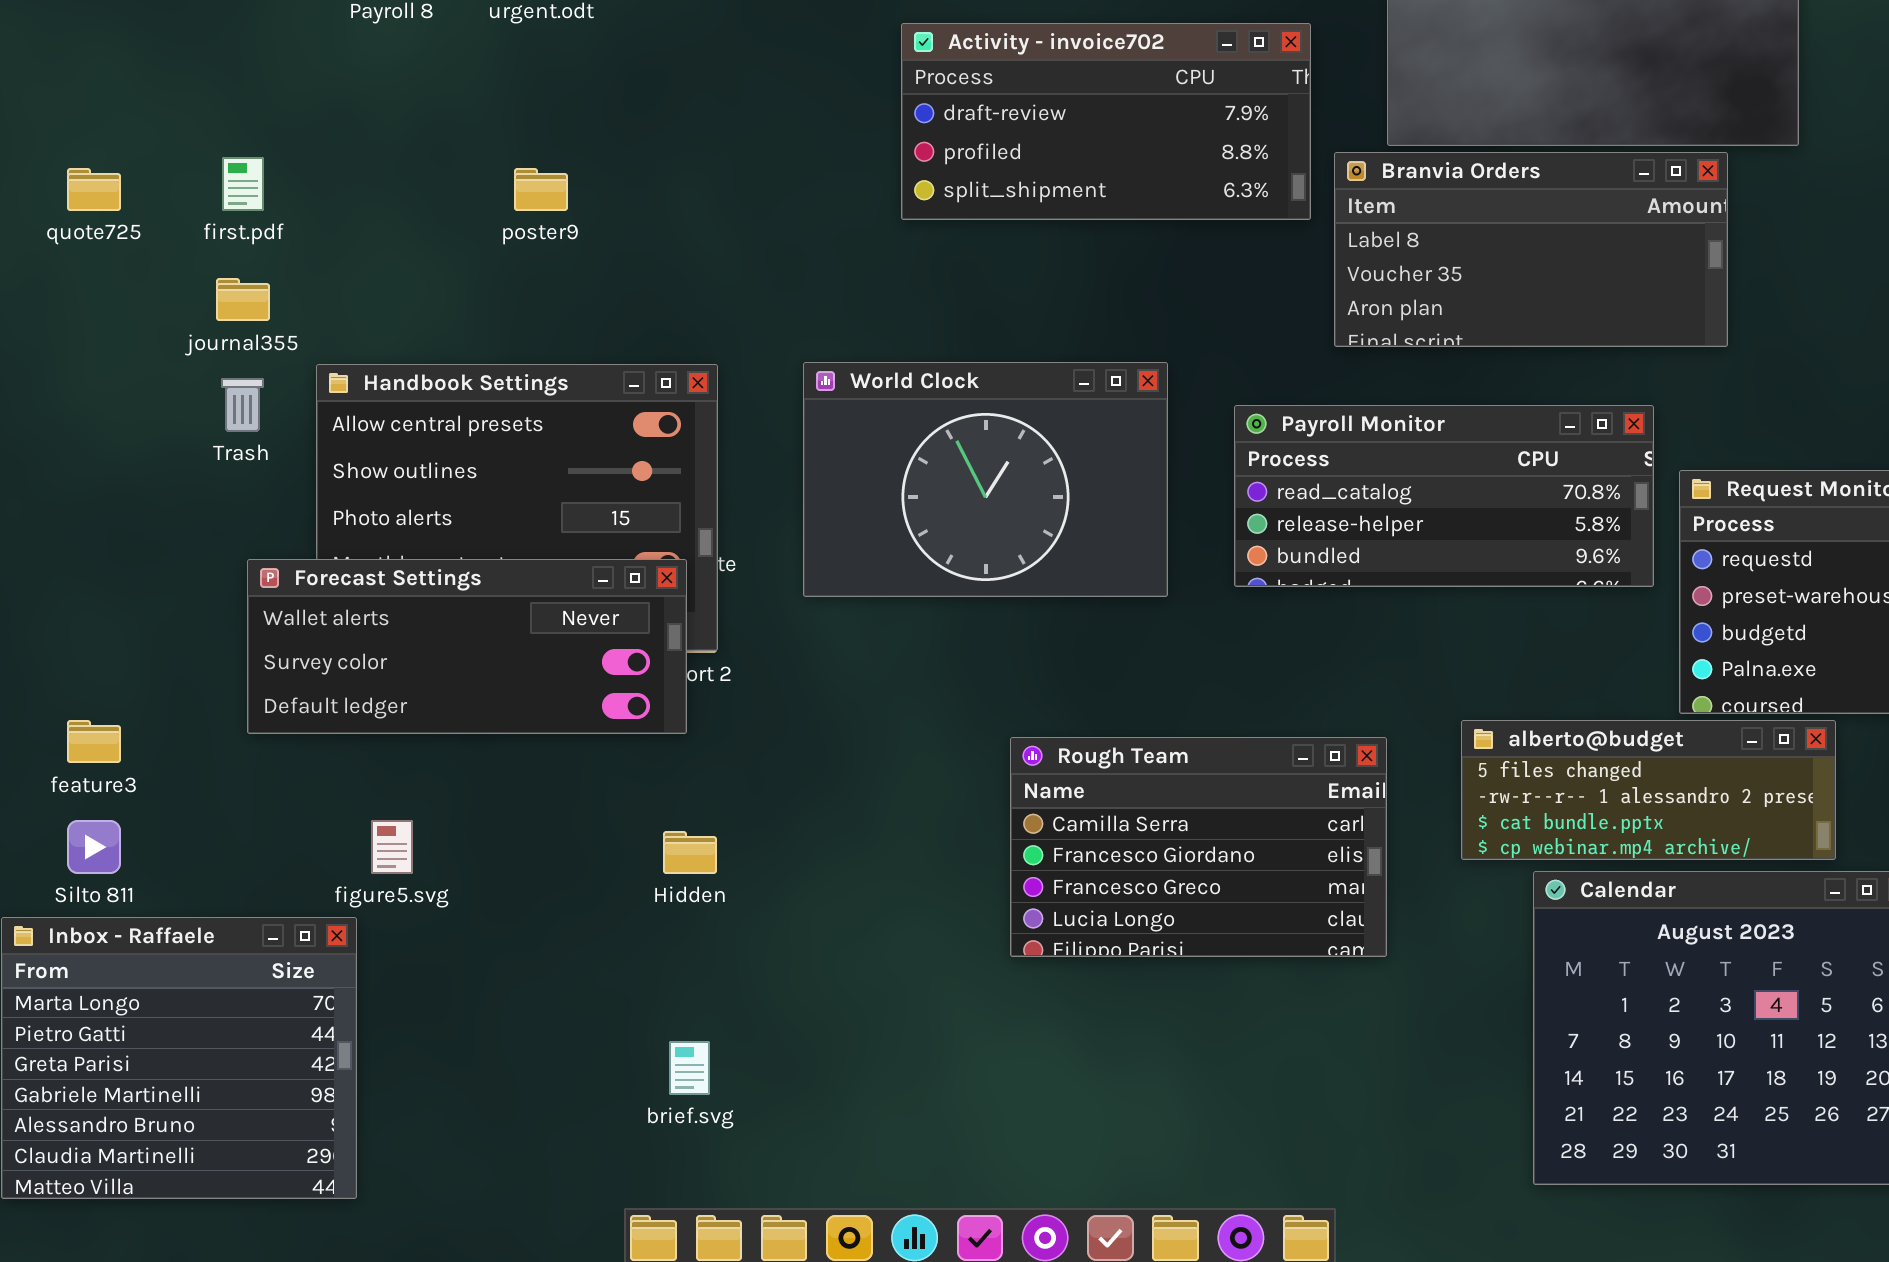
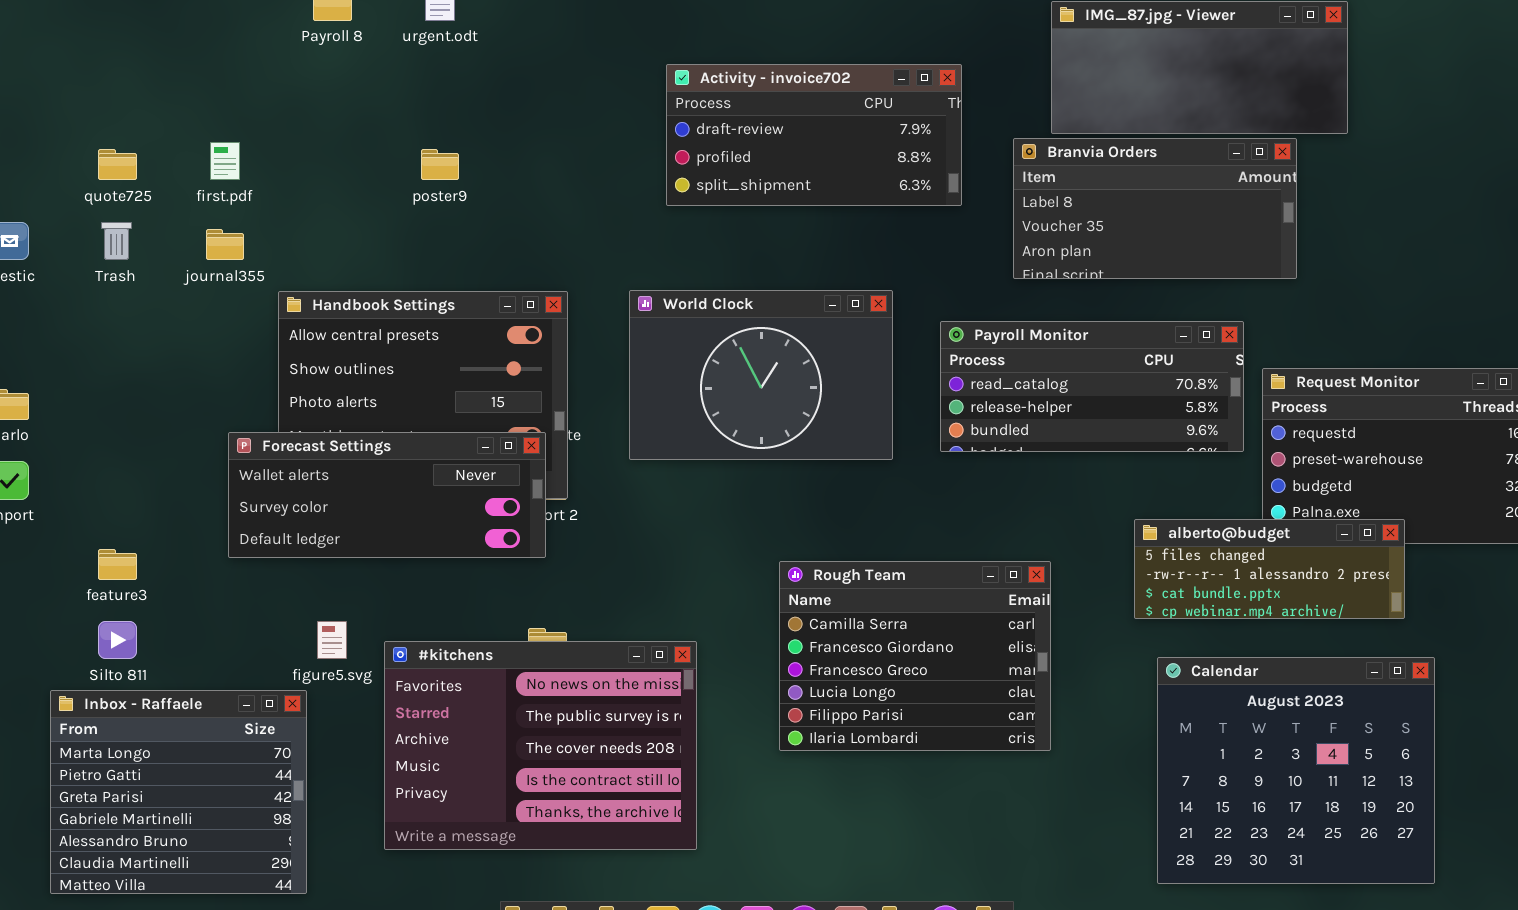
Activity - invoice702: [901,23,1311,220] -> [666,64,962,206], moved
Trash: [221,378,264,432] -> [101,222,132,260], moved
alberto@budget: [1461,720,1836,860] -> [1134,519,1405,619], moved
Rough Team: [1010,737,1387,957] -> [779,561,1051,751], resized
#kitchens: none -> [384,641,697,850], opened

